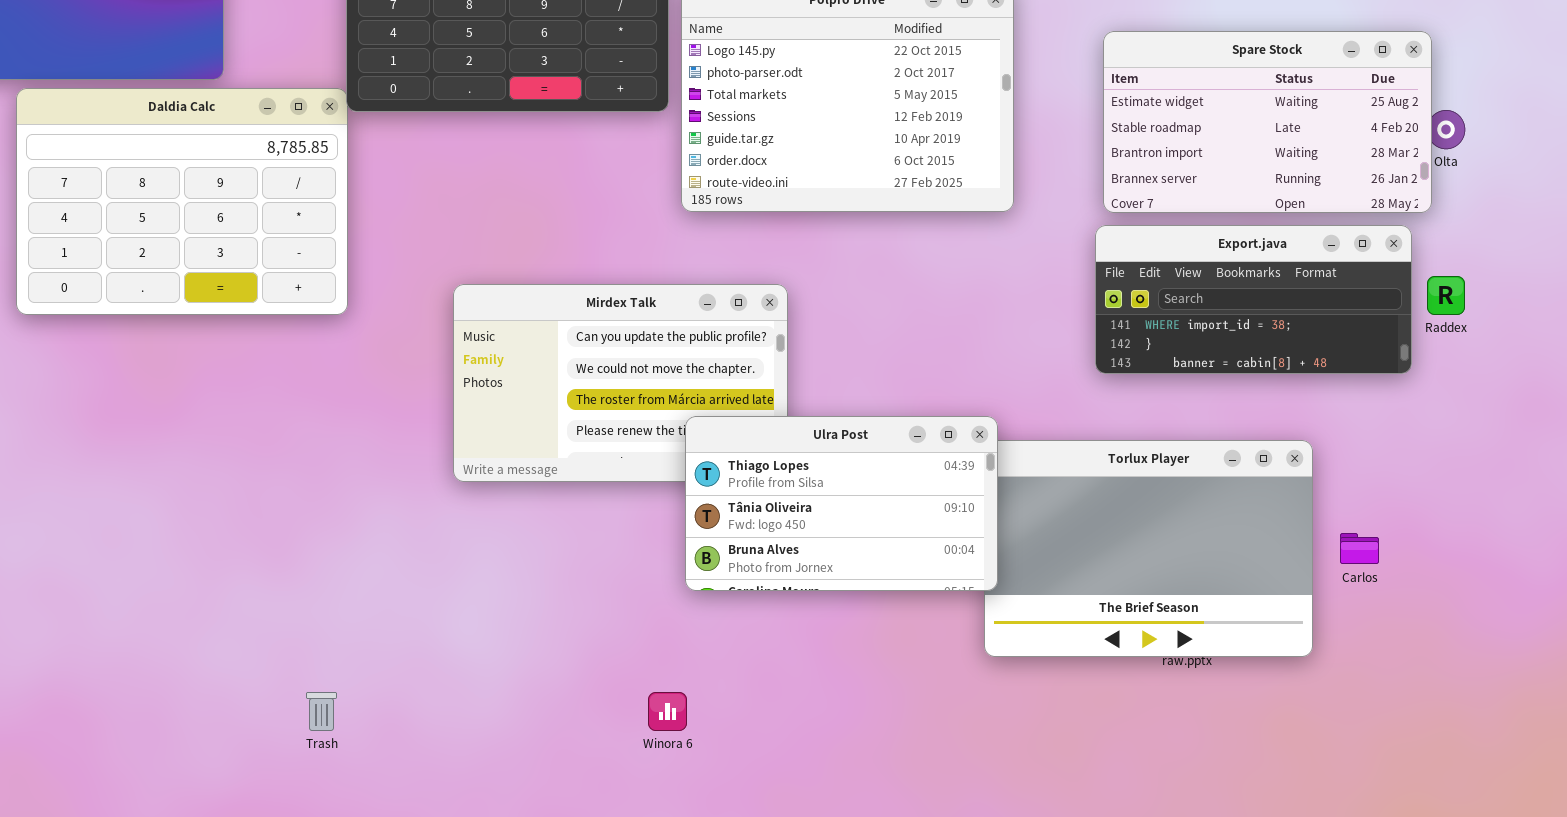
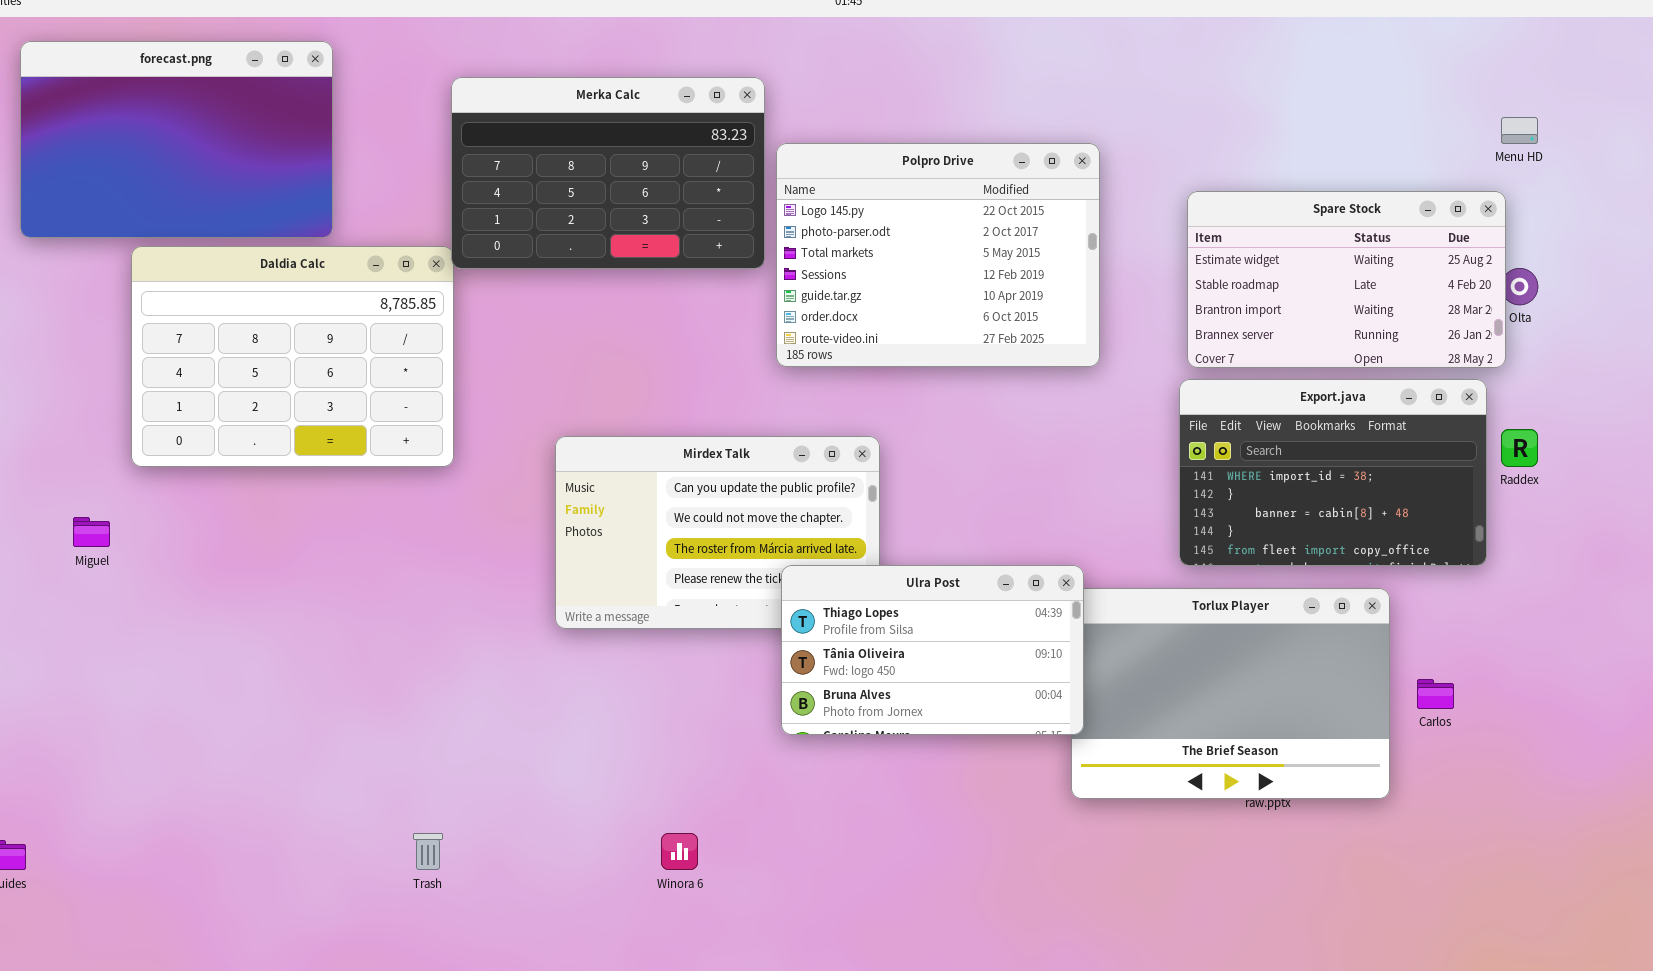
Export.java: [1095,225,1412,374] -> [1179,379,1487,566], resized
Winora 6: [648,692,687,731] -> [661,833,698,870], moved

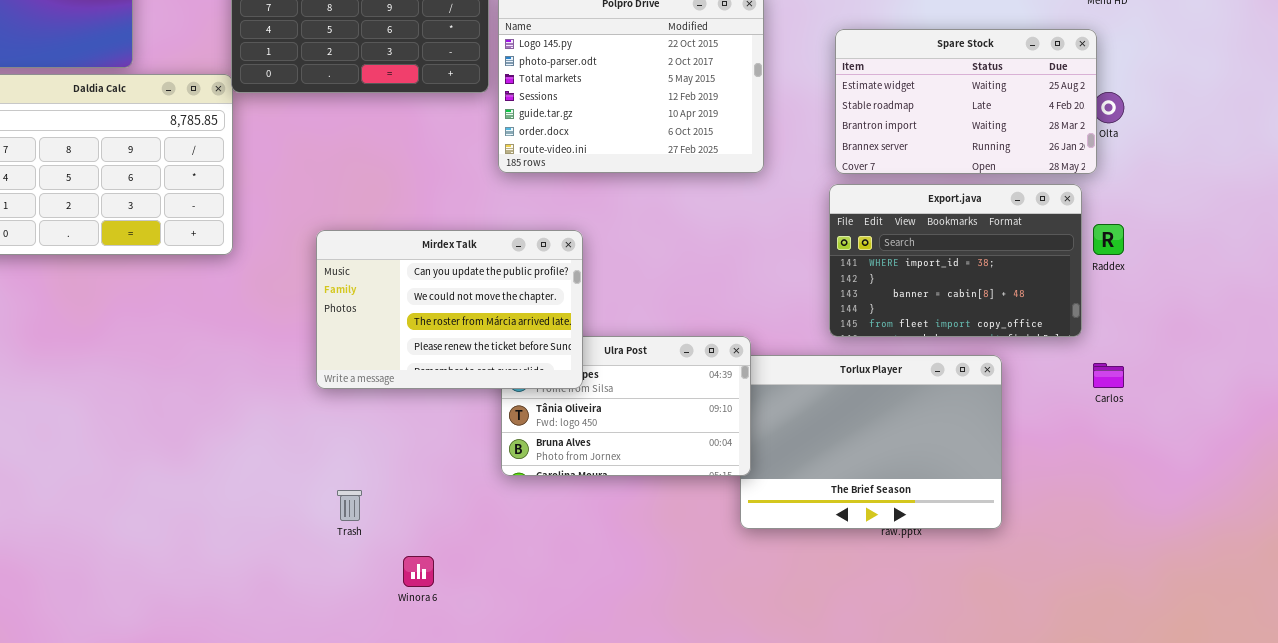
Mirdex Talk: [555,436,880,629] -> [316,230,583,389], raised
Carlos: [1417,679,1454,709] -> [1093,363,1124,388], moved
Trash: [413,833,443,870] -> [337,490,362,521], moved

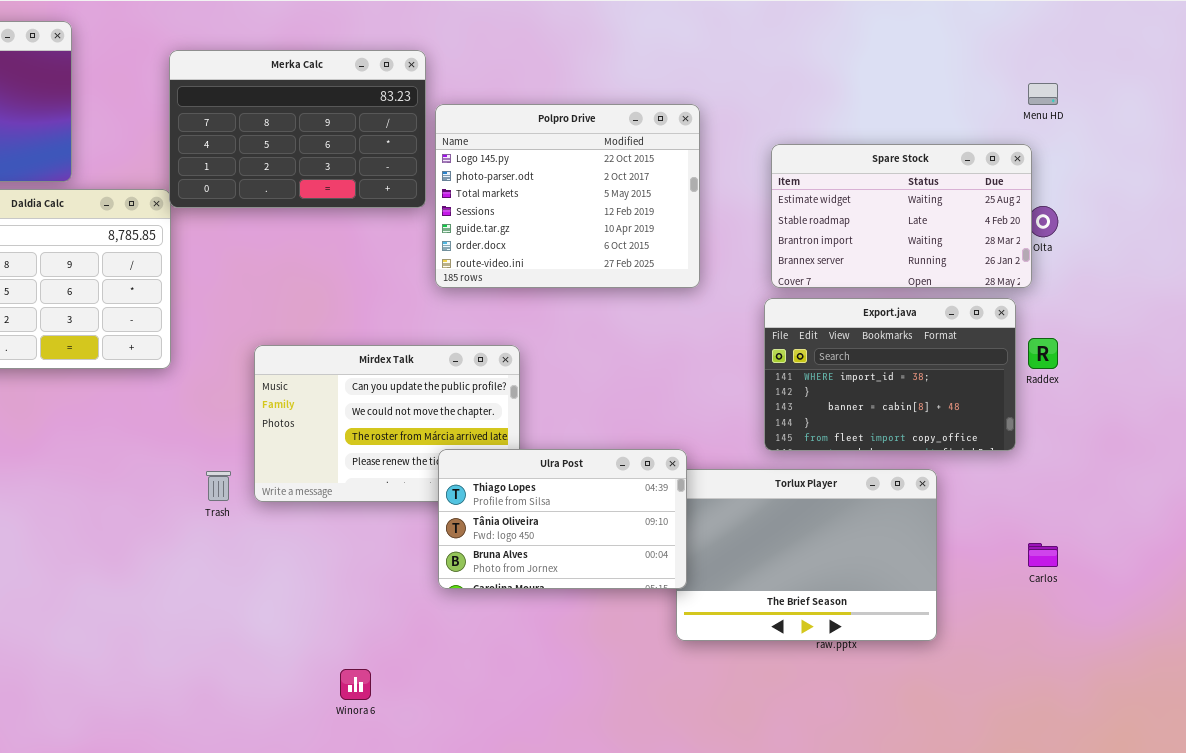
Ulra Post: [501,336,751,476] -> [438,449,687,589], raised
Carlos: [1093,363,1124,388] -> [1028,543,1058,567], moved
Trash: [337,490,362,521] -> [206,471,231,501], moved

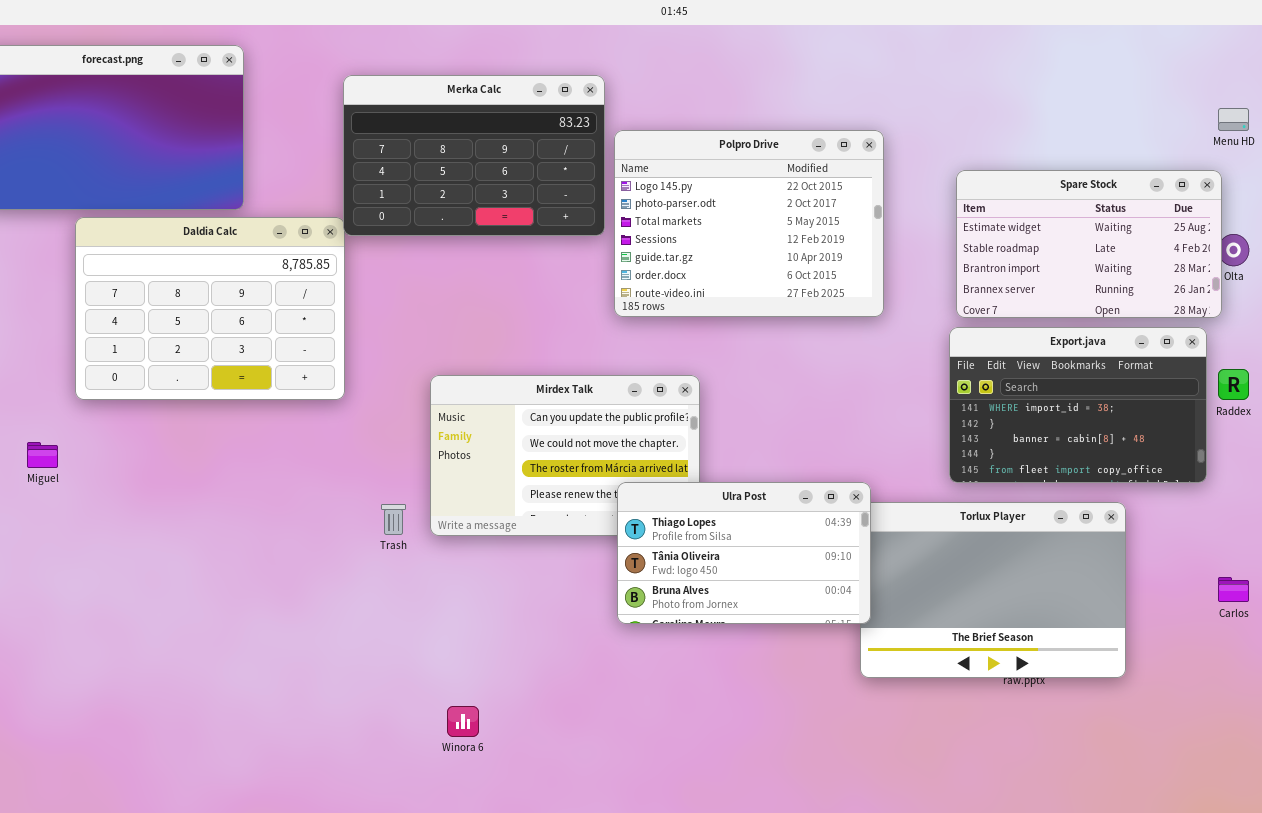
Winora 6: [340,669,371,700] -> [447,706,479,737], moved

